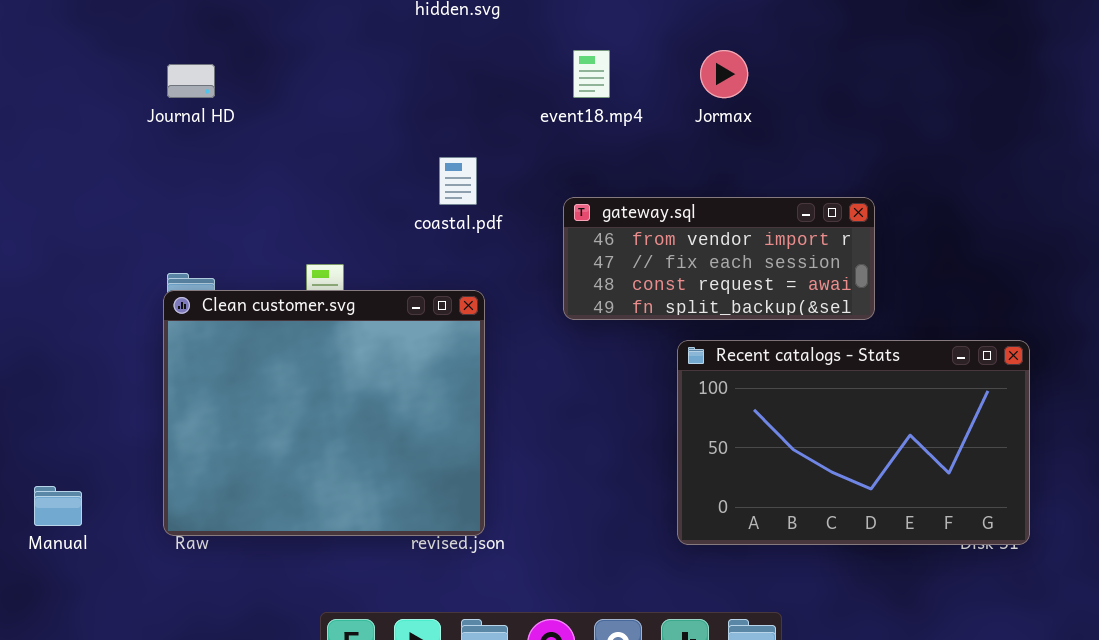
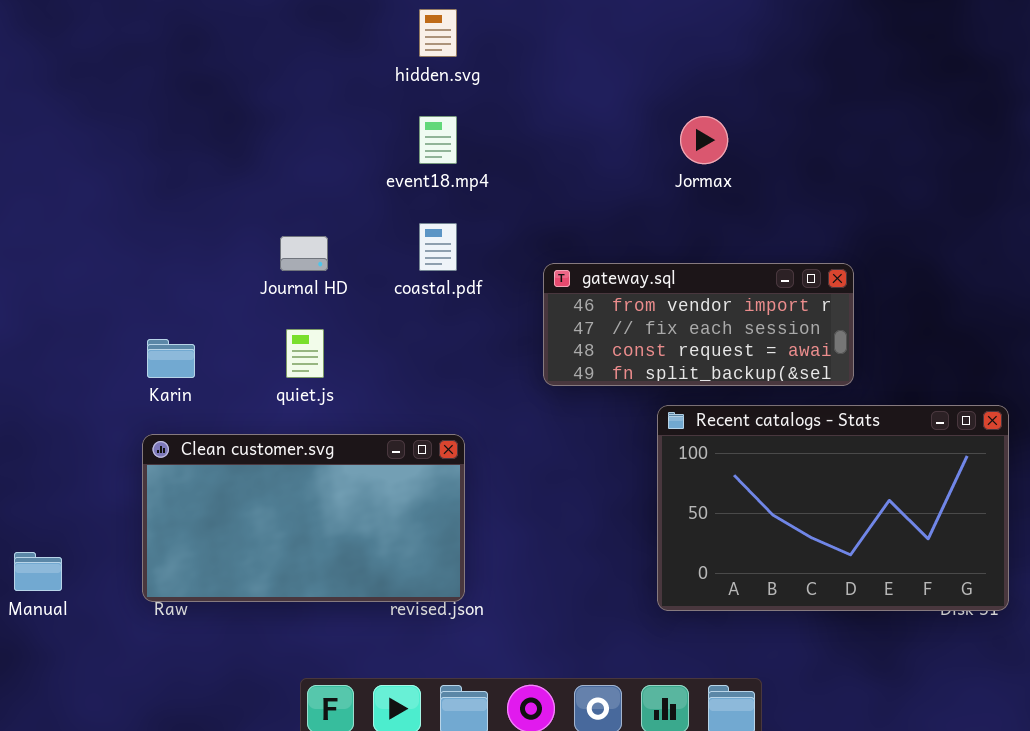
event18.mp4: [573,50,610,98] -> [419,116,457,164], moved
Journal HD: [167,64,215,98] -> [280,236,328,271], moved
Clean customer.svg: [163,290,485,536] -> [142,434,465,602], resized

